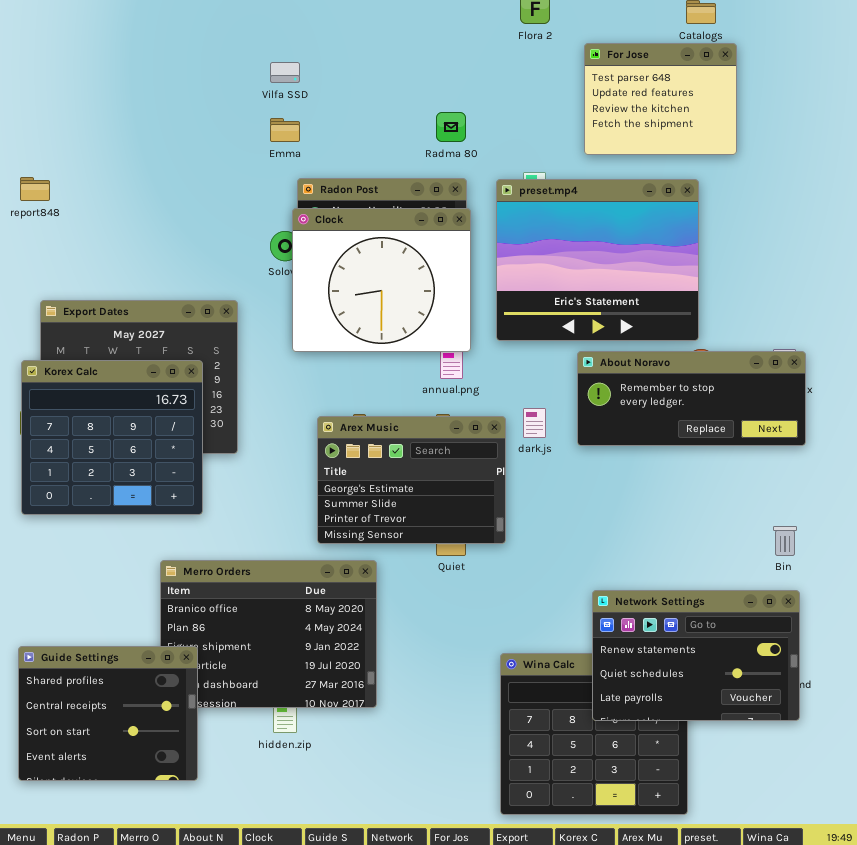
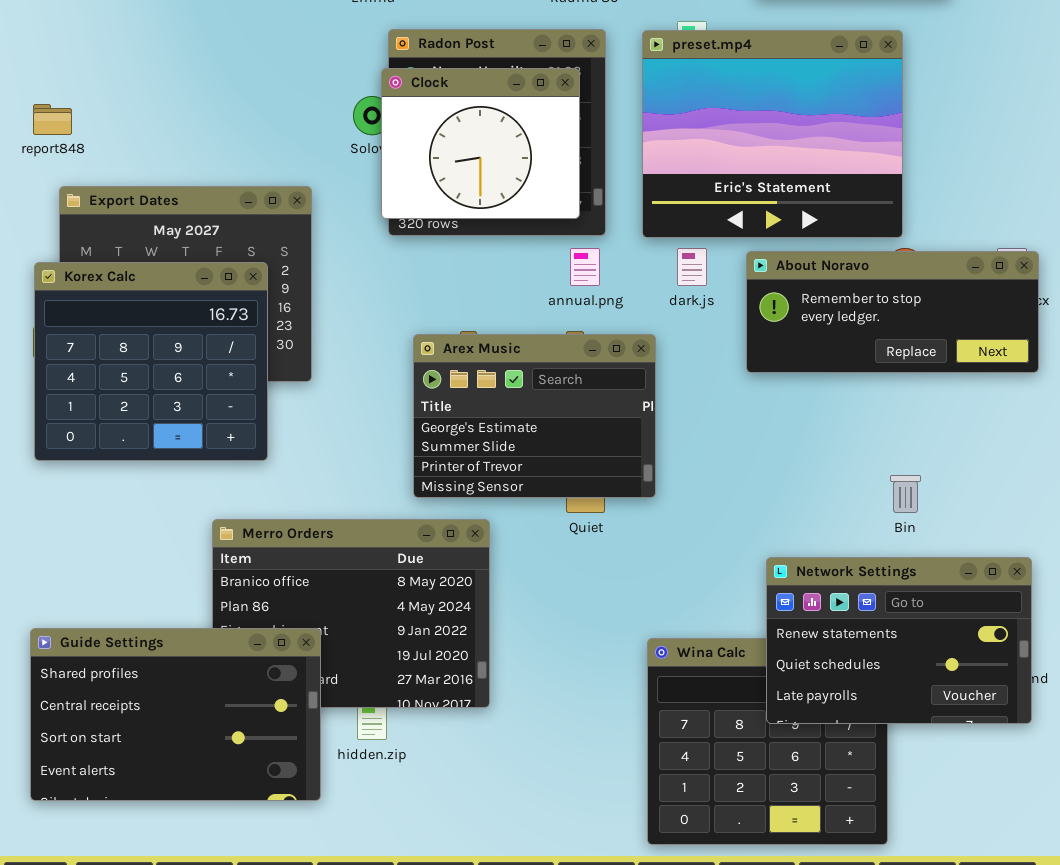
report848: [20,177,50,201] -> [33,104,72,135], moved
Clock: [292,208,471,352] -> [381,68,580,219], resized
dark.js: [523,408,546,438] -> [677,248,707,286], moved
Bin: [773,526,797,556] -> [890,475,921,513], moved
Guide Settings: [18,646,198,781] -> [30,628,321,801], resized

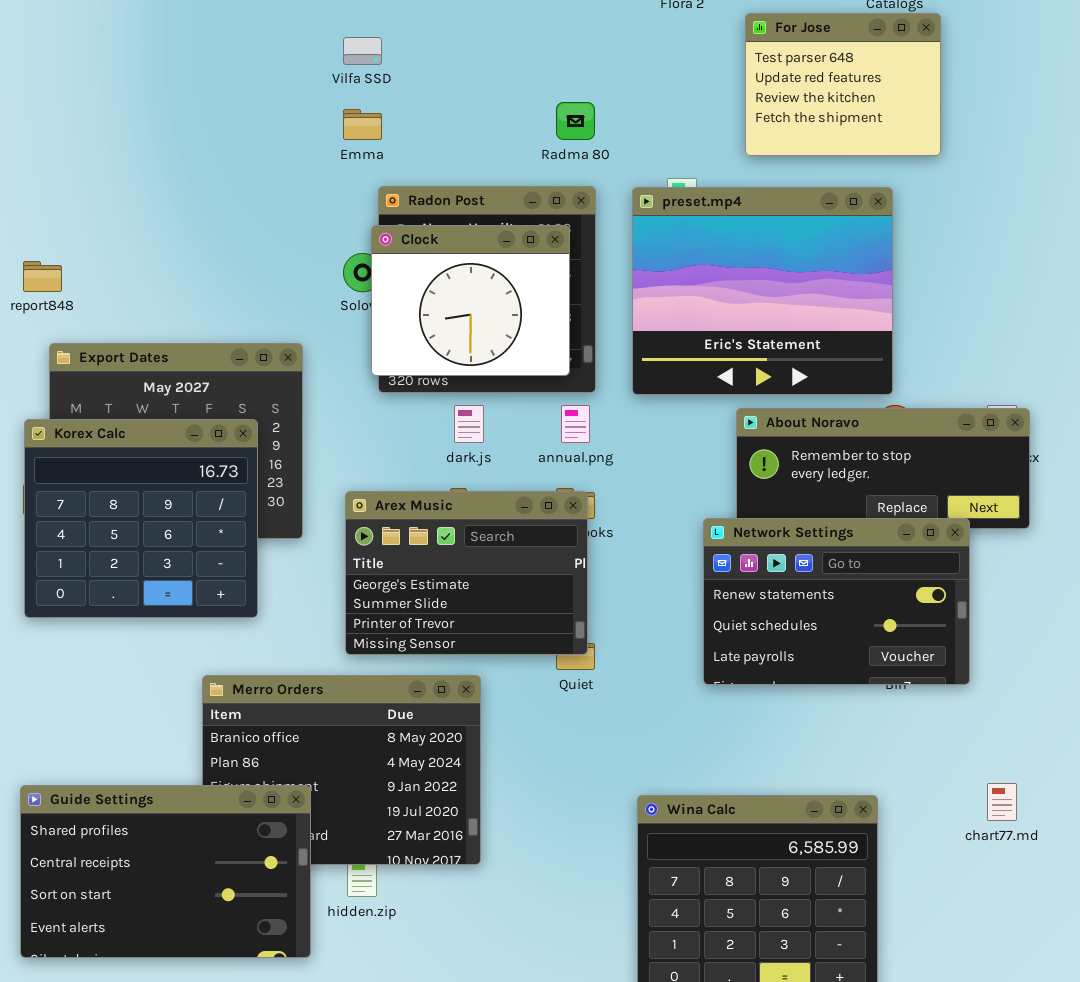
dark.js: [677,248,707,286] -> [454,405,484,443], moved
Arex Music: [413,334,656,498] -> [345,491,588,655], moved
Network Settings: [766,557,1032,724] -> [703,518,970,685], moved

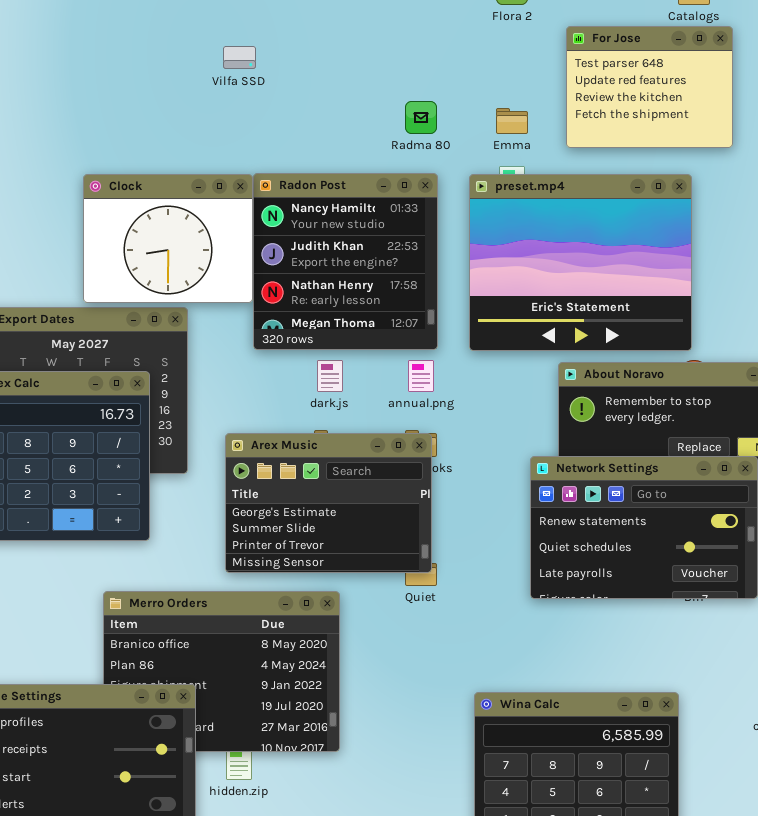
Emma: [343,109,382,140] -> [496,108,528,134], moved
Clock: [371,225,570,376] -> [83,174,253,303], moved

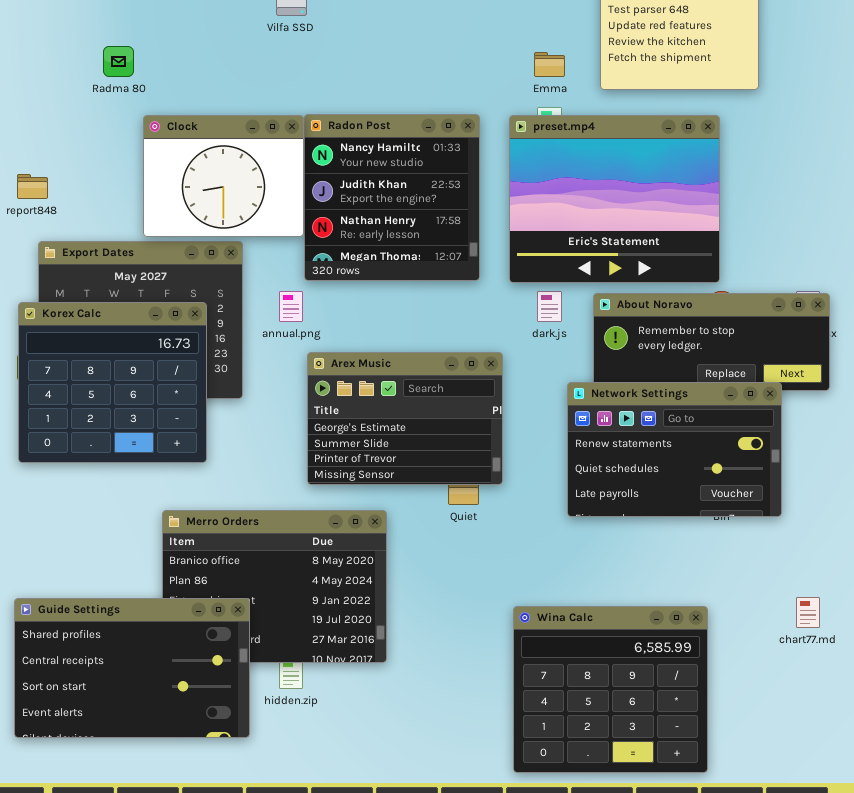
Radma 80: [405,101,437,134] -> [103,46,134,77], moved
dark.js: [317,360,343,392] -> [537,291,562,322], moved
annual.png: [408,360,434,392] -> [279,291,303,322], moved
Arex Music: [225,433,432,573] -> [307,352,503,485], moved

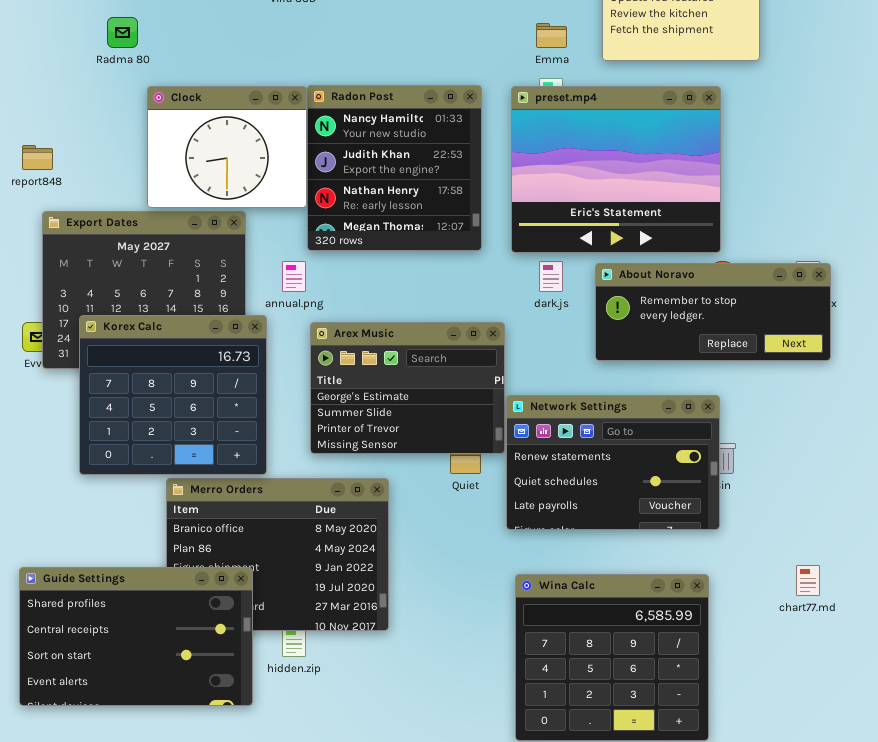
Korex Calc: [18,302,207,463] -> [79,315,267,475], moved
Network Settings: [567,382,782,517] -> [506,395,720,530], moved

